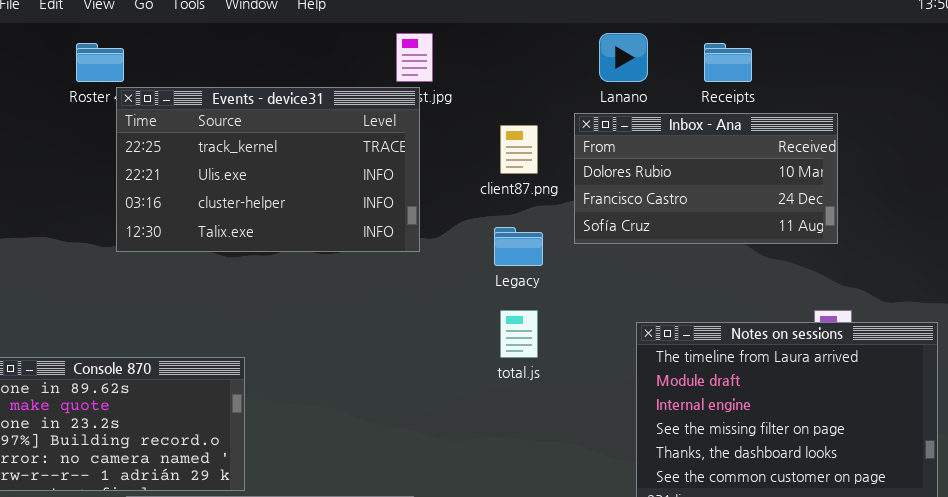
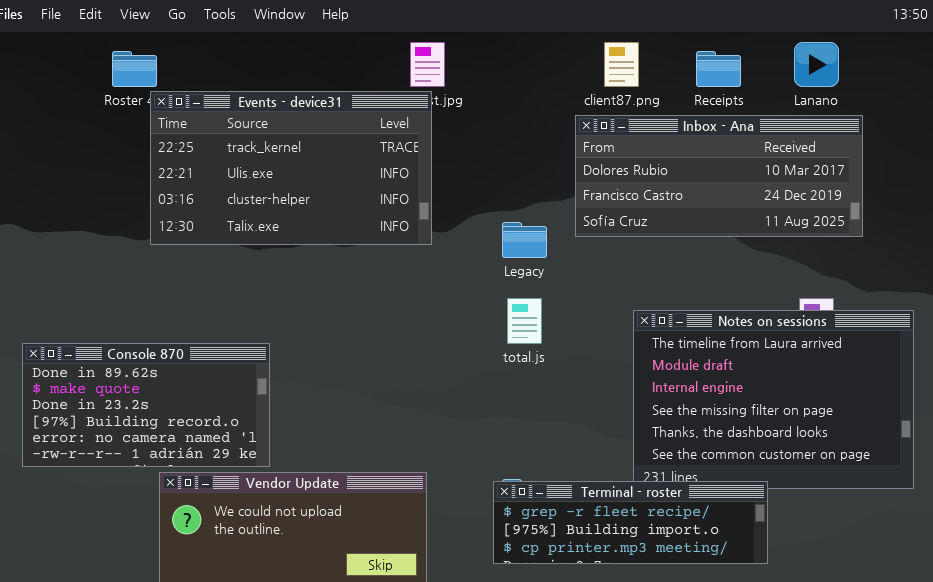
Lanano: [599,33,648,82] -> [794,42,839,87], moved
Inbox - Ana: [574,113,838,244] -> [575,115,863,237], resized
client87.png: [500,125,538,174] -> [604,42,639,87], moved

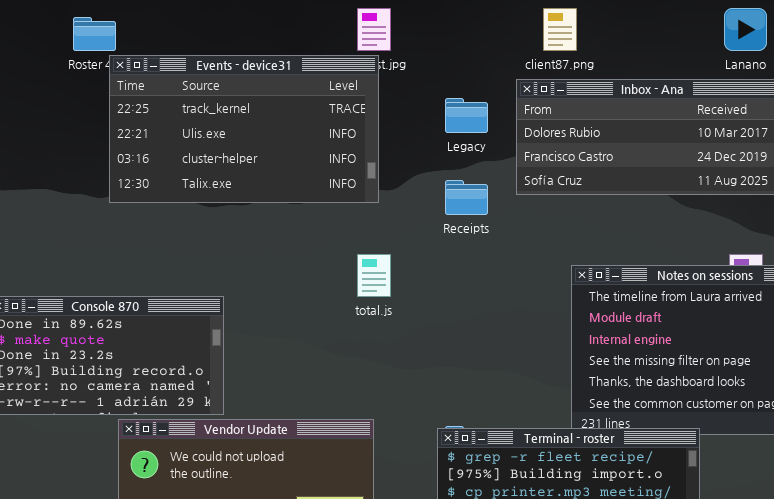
Receipts: [696,51,741,87] -> [445,180,488,215], moved
Legacy: [502,222,547,258] -> [445,98,488,133], moved
total.js: [507,298,542,344] -> [357,254,391,297], moved

